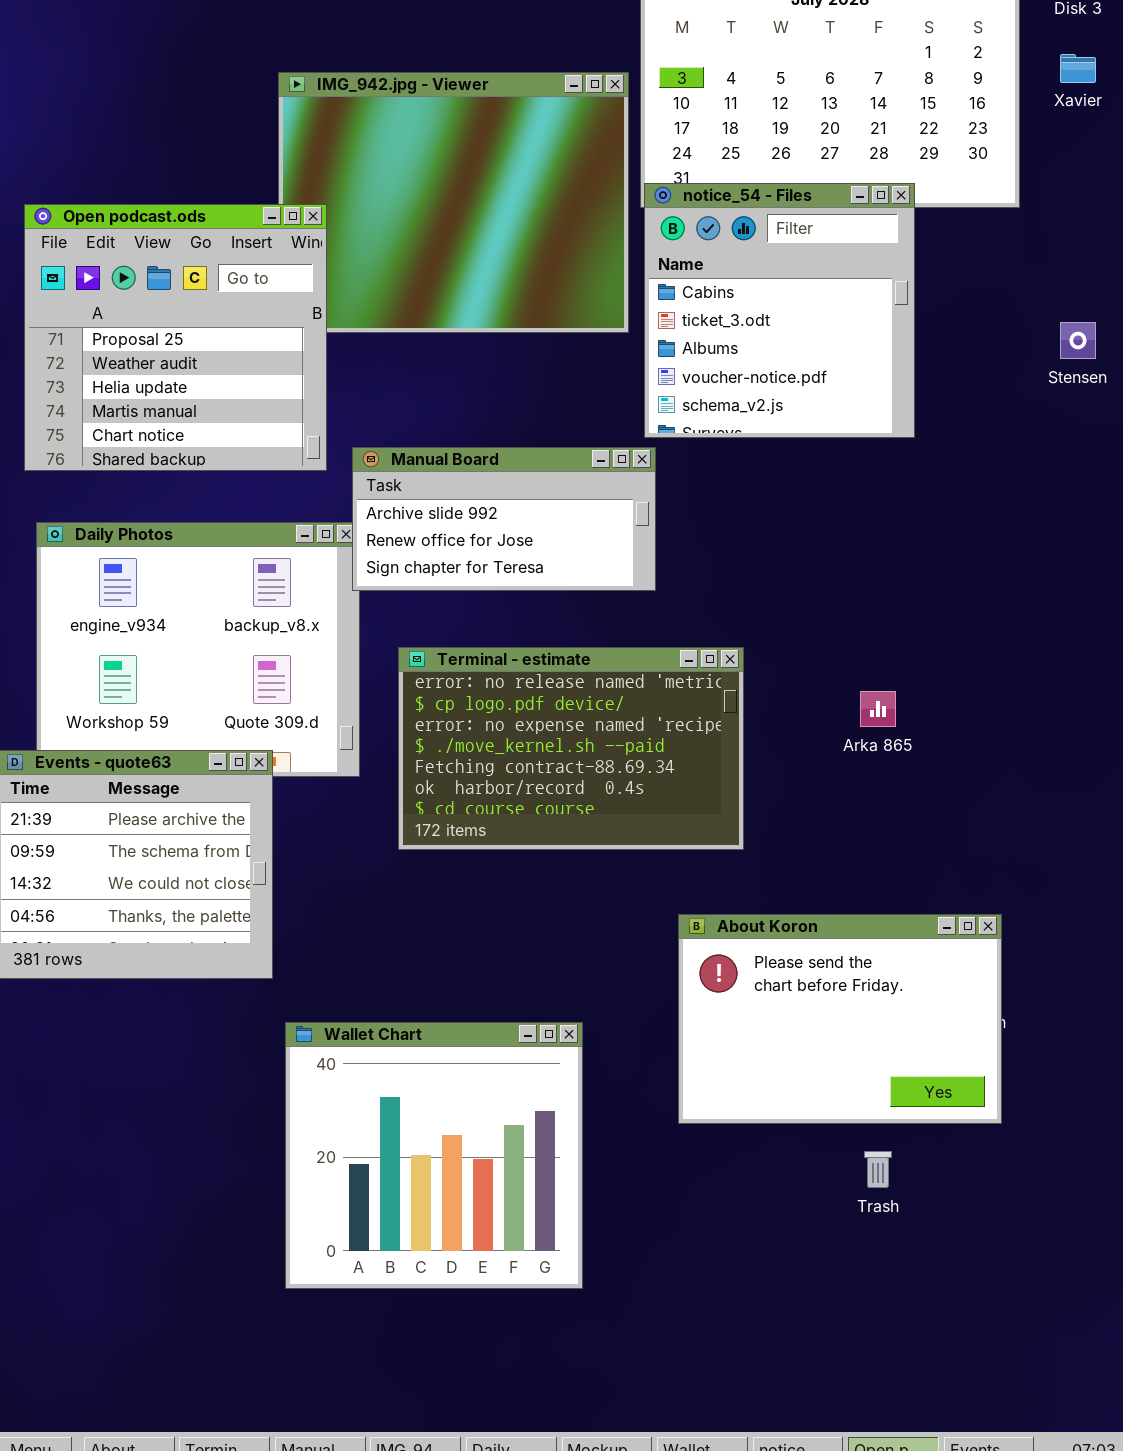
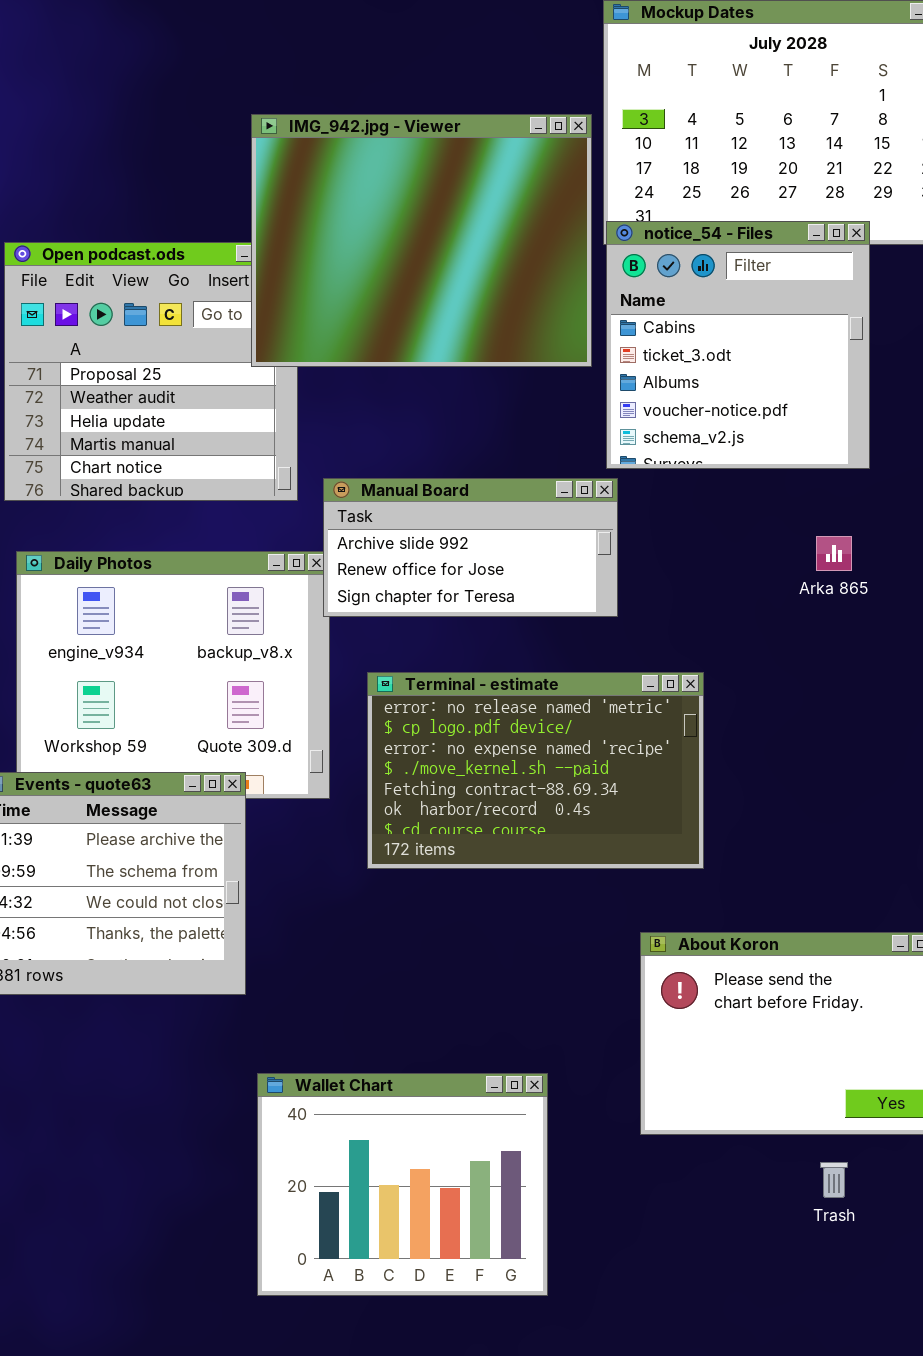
IMG_942.jpg - Viewer: [278,72,629,333] -> [251,114,592,367], raised
Arka 865: [860,691,896,727] -> [816,536,852,571], moved
Wallet Chart: [285,1022,583,1289] -> [257,1073,548,1296], resized

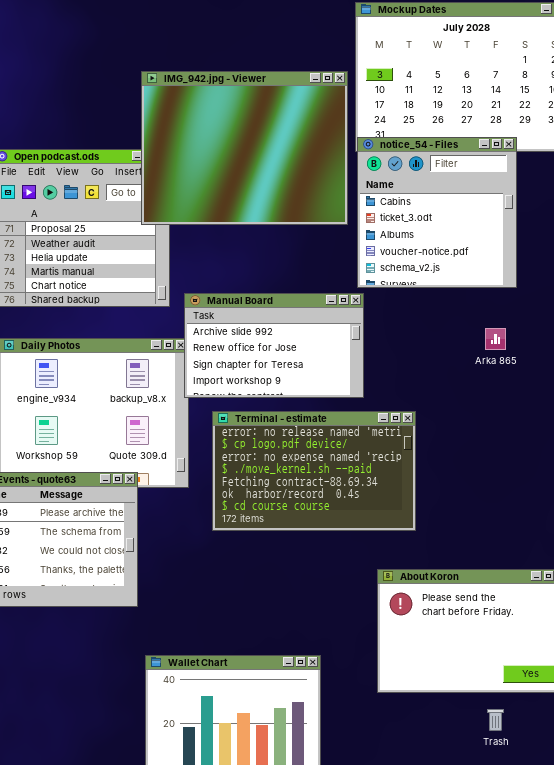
Manual Board: [323,478,618,617] -> [184,293,364,398], resized

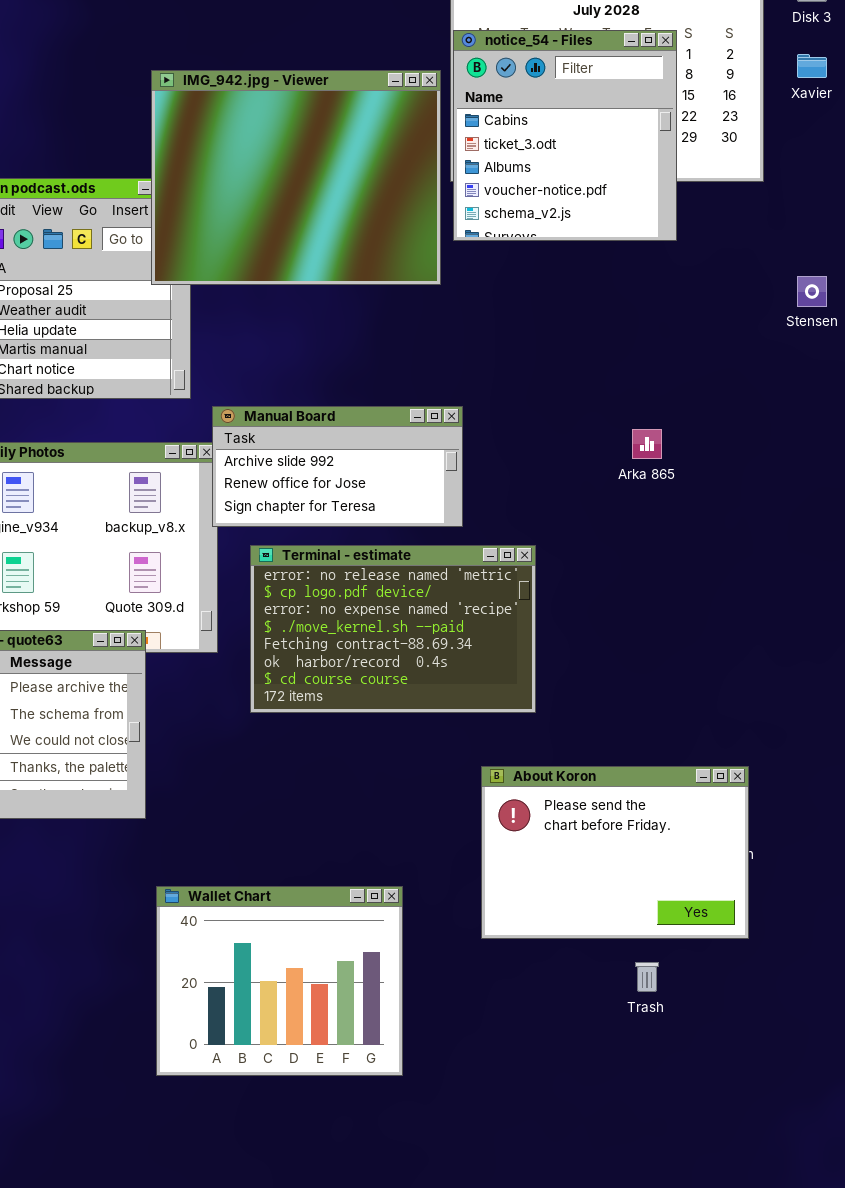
notice_54 - Files: [357,137,517,288] -> [453,30,677,241], moved
Manual Board: [184,293,364,398] -> [212,406,463,527], resized

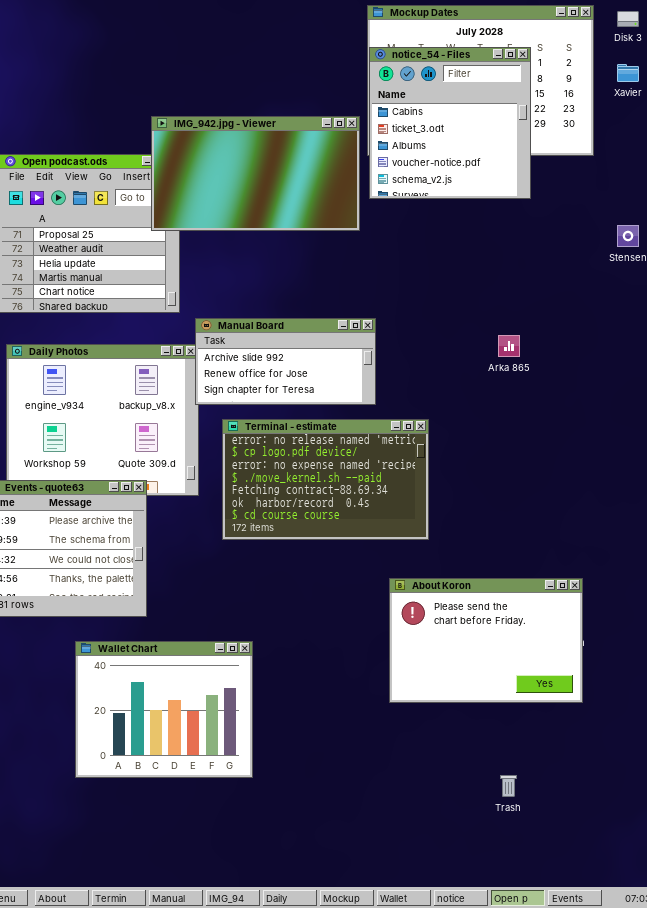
IMG_942.jpg - Viewer: [151,70,441,285] -> [151,116,360,231], resized
Wallet Chart: [156,886,403,1076] -> [75,641,253,778], moved
Trash: [635,962,659,992] -> [500,775,517,797], moved

